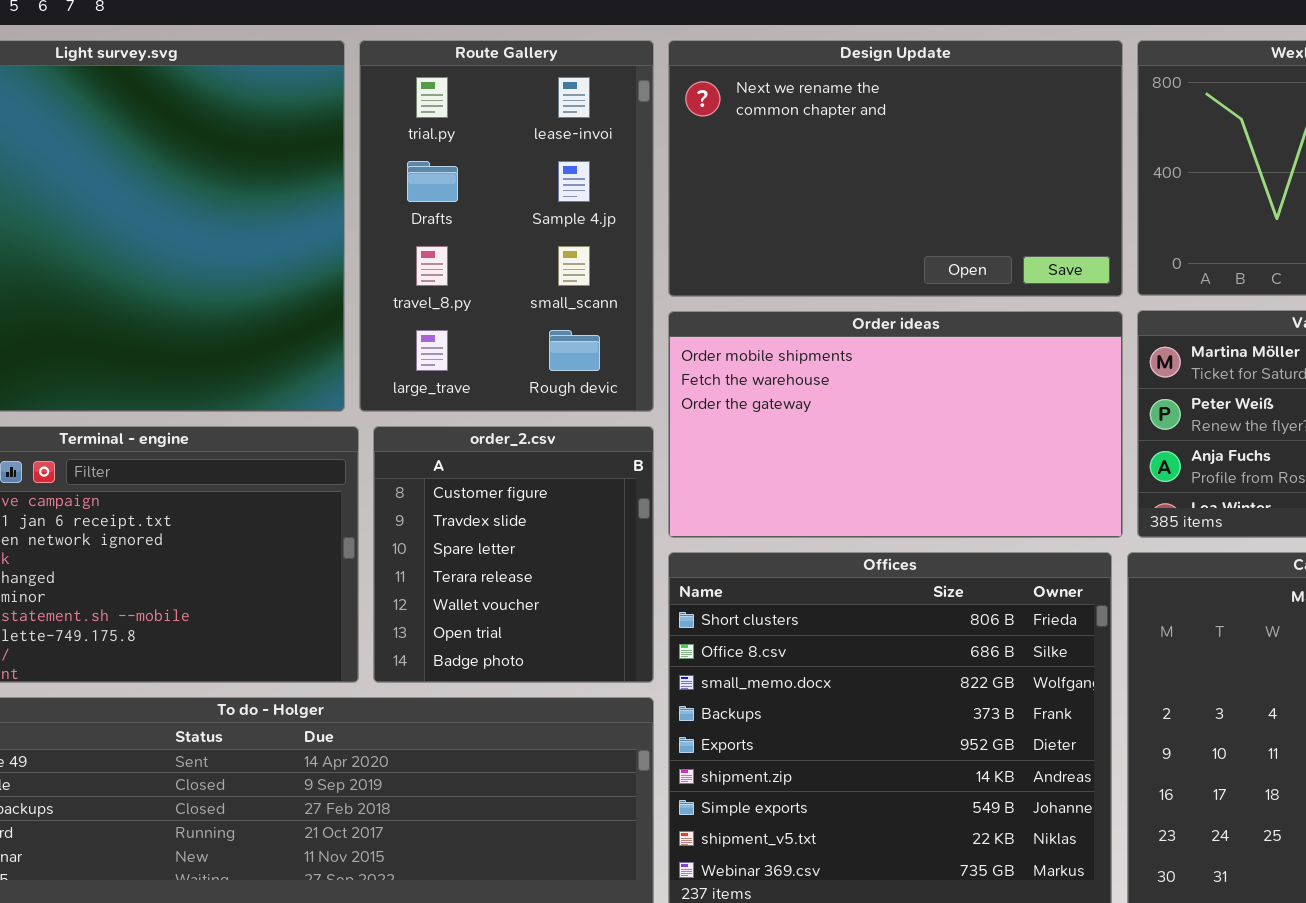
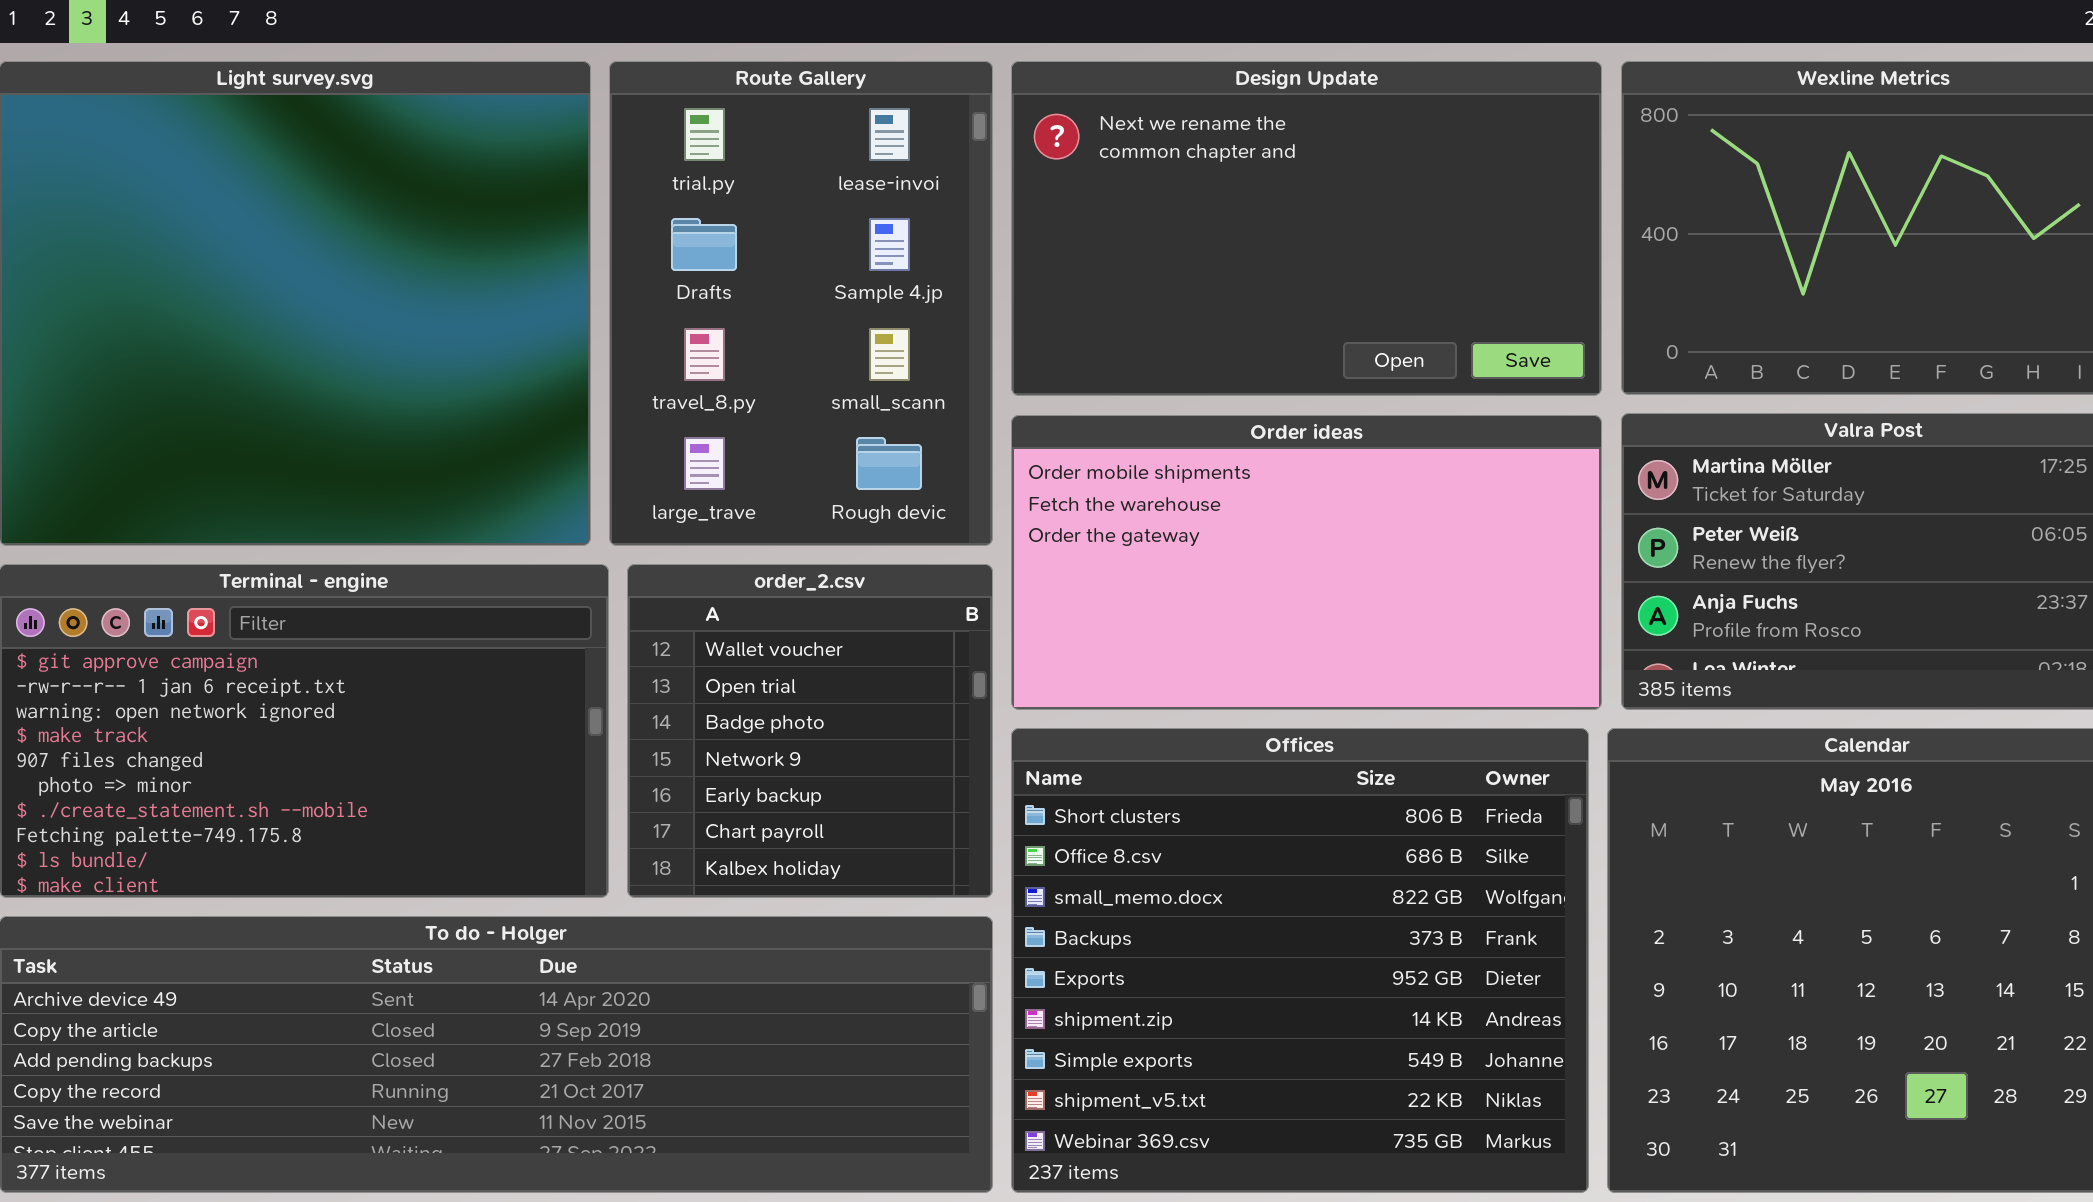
order_2.csv: [373,426,654,683] -> [627,564,993,898], scrolled down 4 rows

